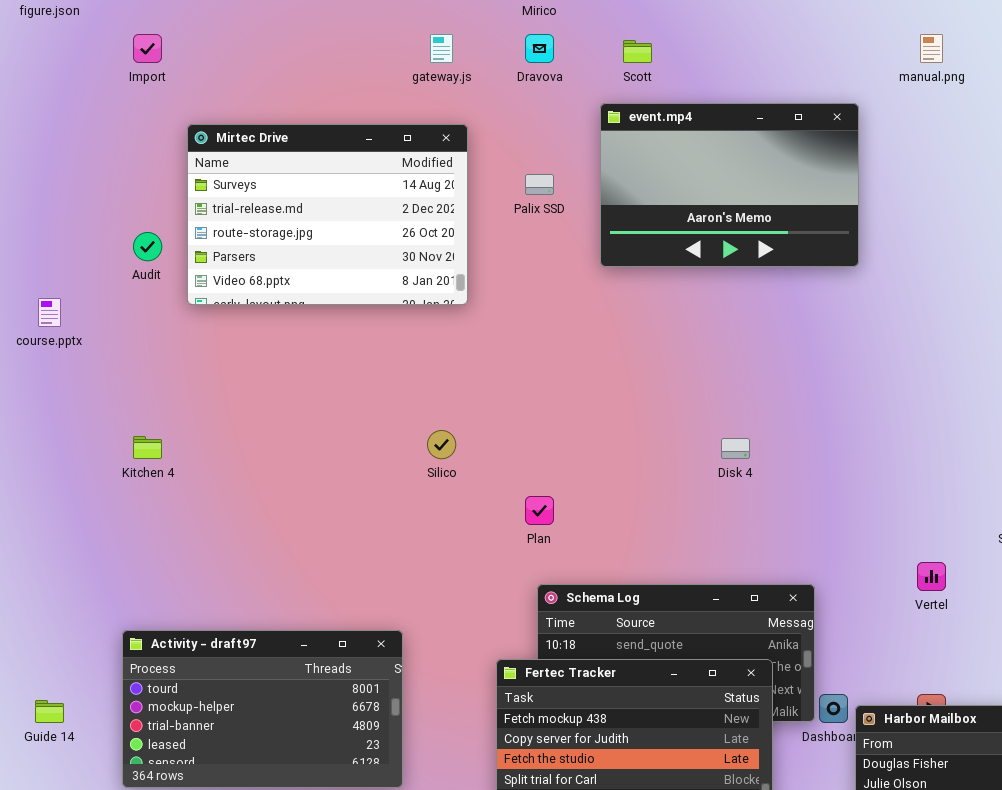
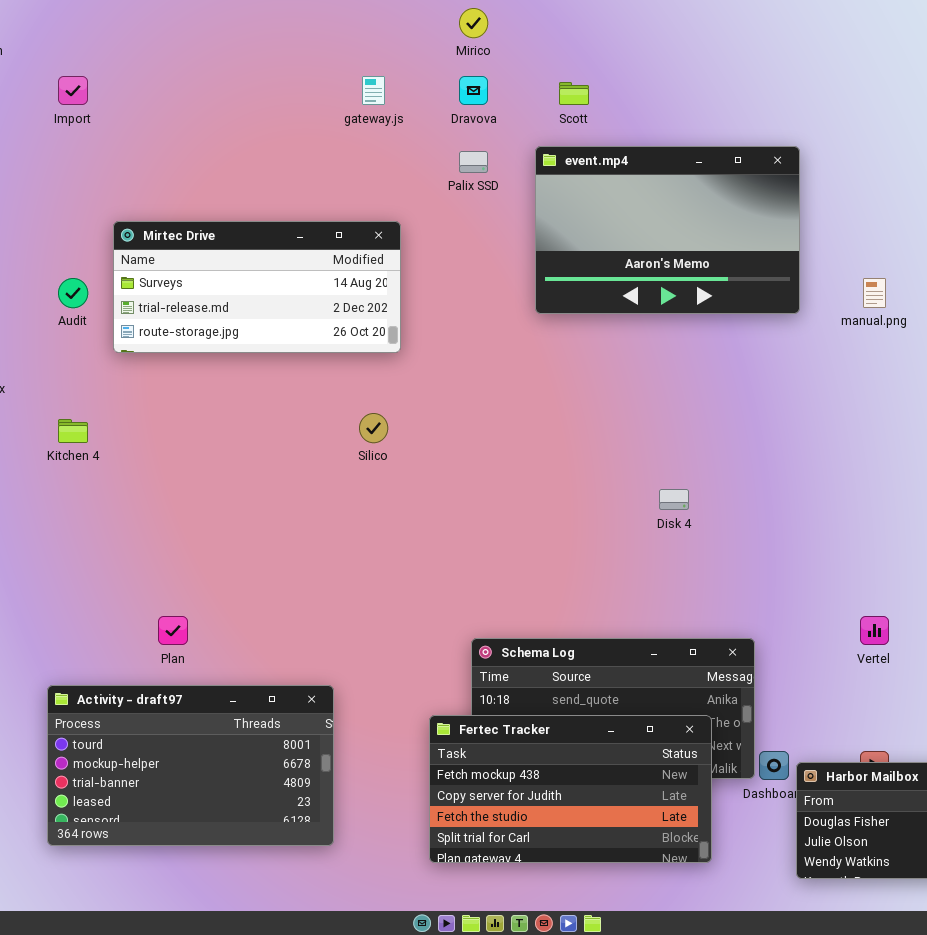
manual.png: [920,34,943,63] -> [863,278,886,308], moved
Mirtec Drive: [187,124,468,305] -> [113,221,401,353], resized
Palix SSD: [525,174,554,195] -> [459,151,488,173], moved
Silico: [427,430,456,459] -> [359,413,388,443], moved
Kitchen 4: [133,436,162,459] -> [58,419,88,443], moved
Plan: [525,496,554,525] -> [158,616,188,645], moved

